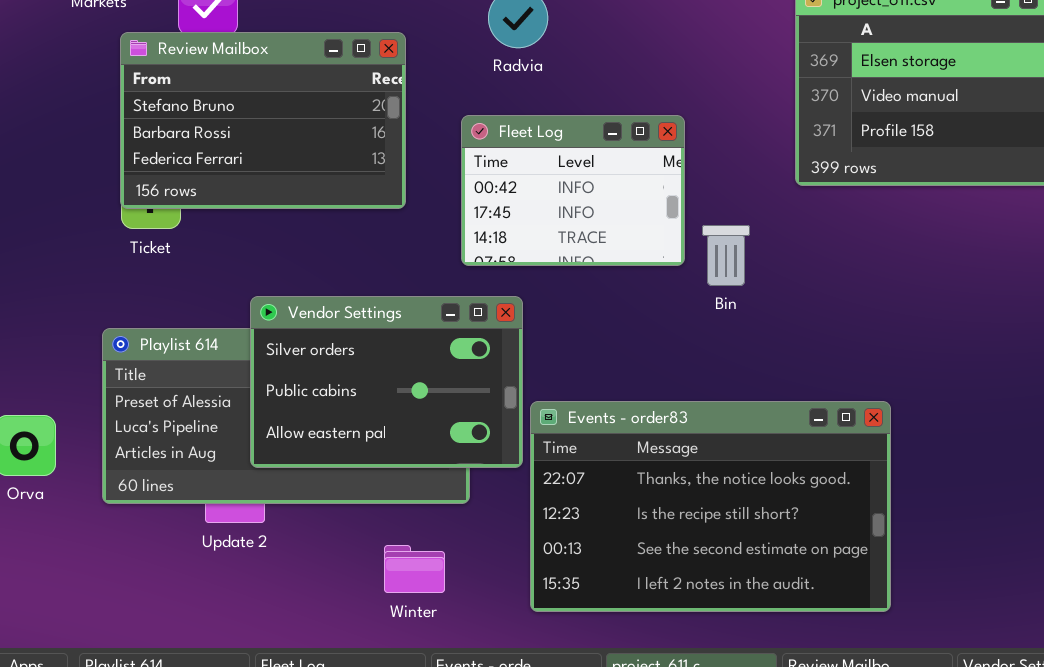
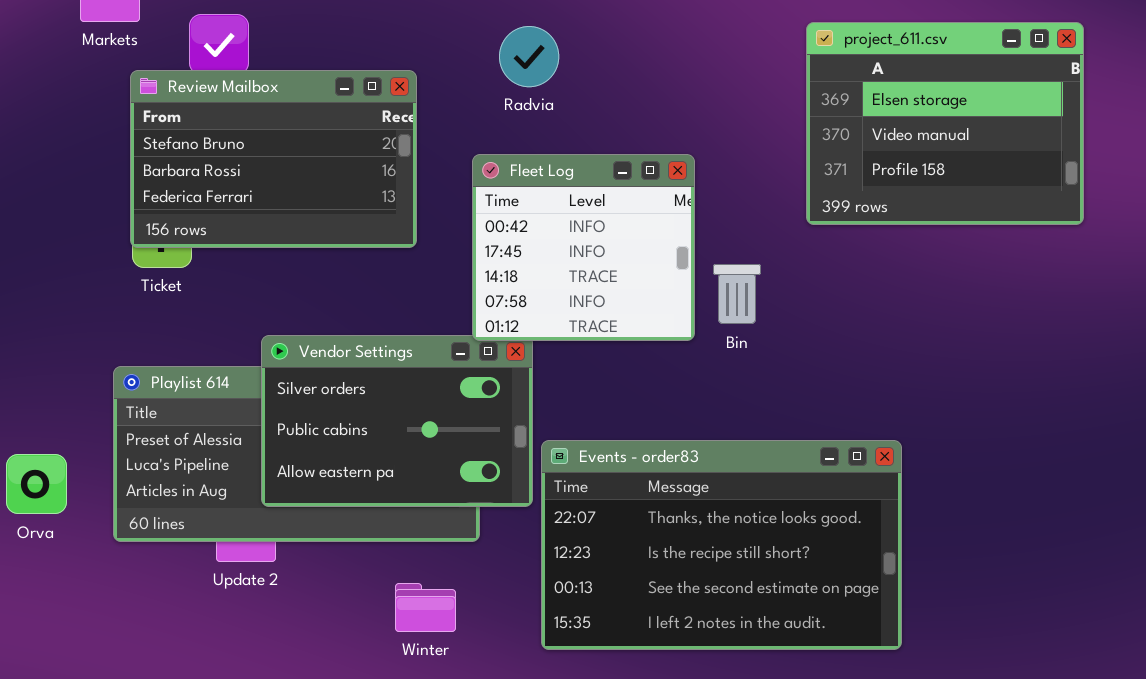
Fleet Log: [461,115,685,266] -> [472,154,695,341], resized

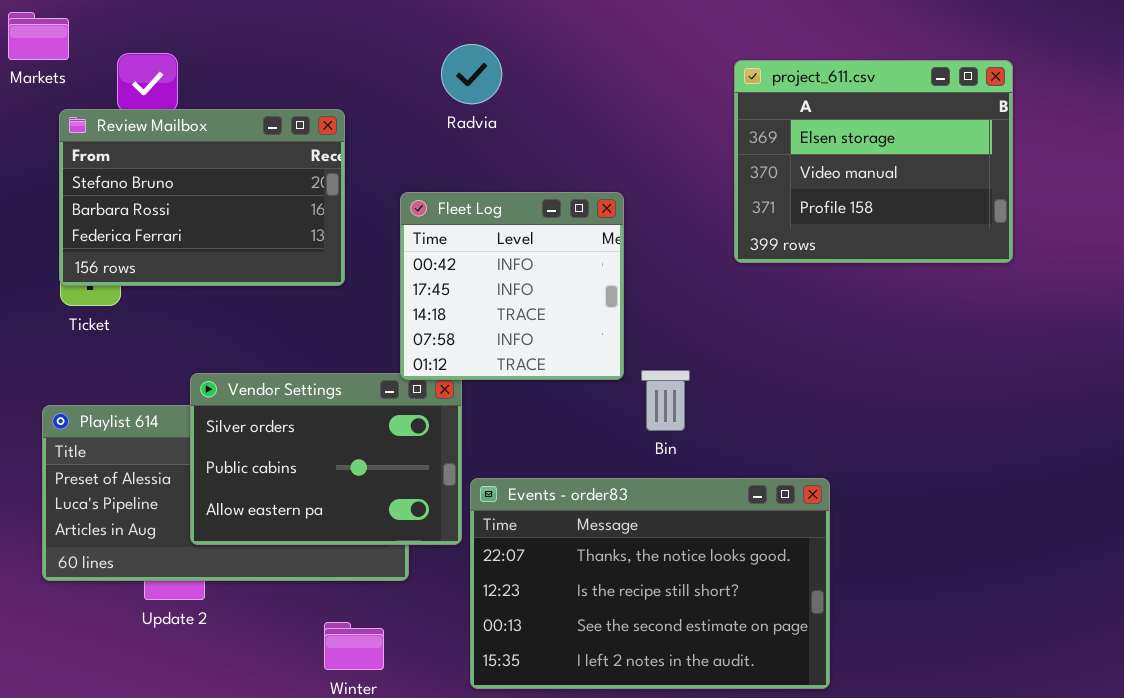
Radvia: [499,26,559,87] -> [441,44,502,104], moved
Bin: [713,264,761,324] -> [641,370,690,431], moved

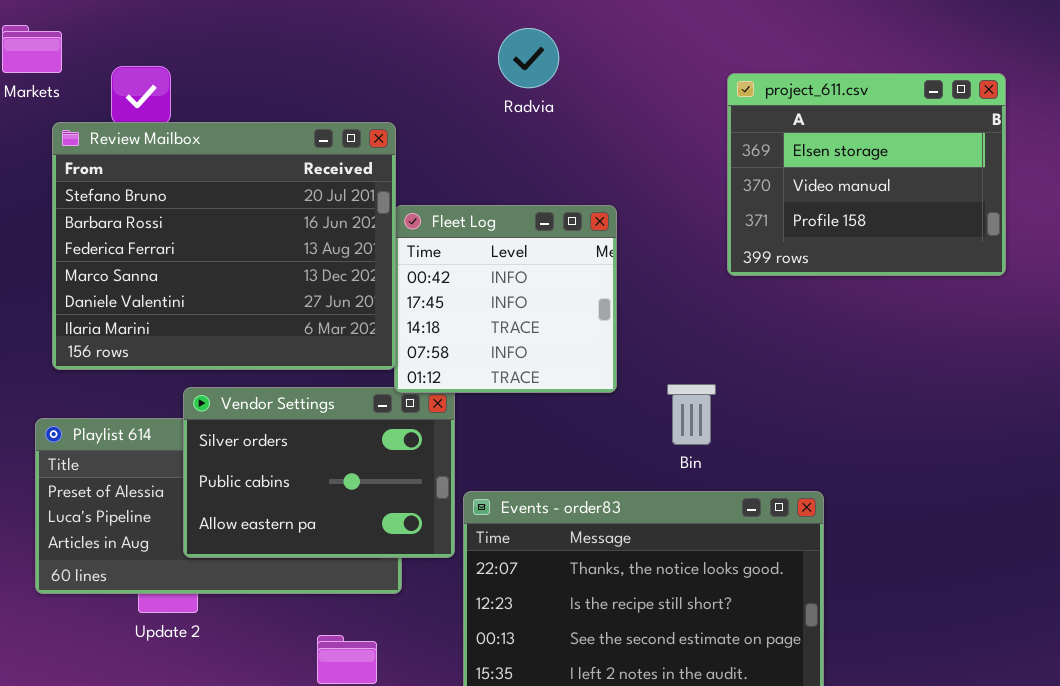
Radvia: [441,44,502,104] -> [498,28,559,88], moved
Review Mailbox: [59,109,345,286] -> [52,122,396,370], resized
Bin: [641,370,690,431] -> [667,384,716,445], moved

